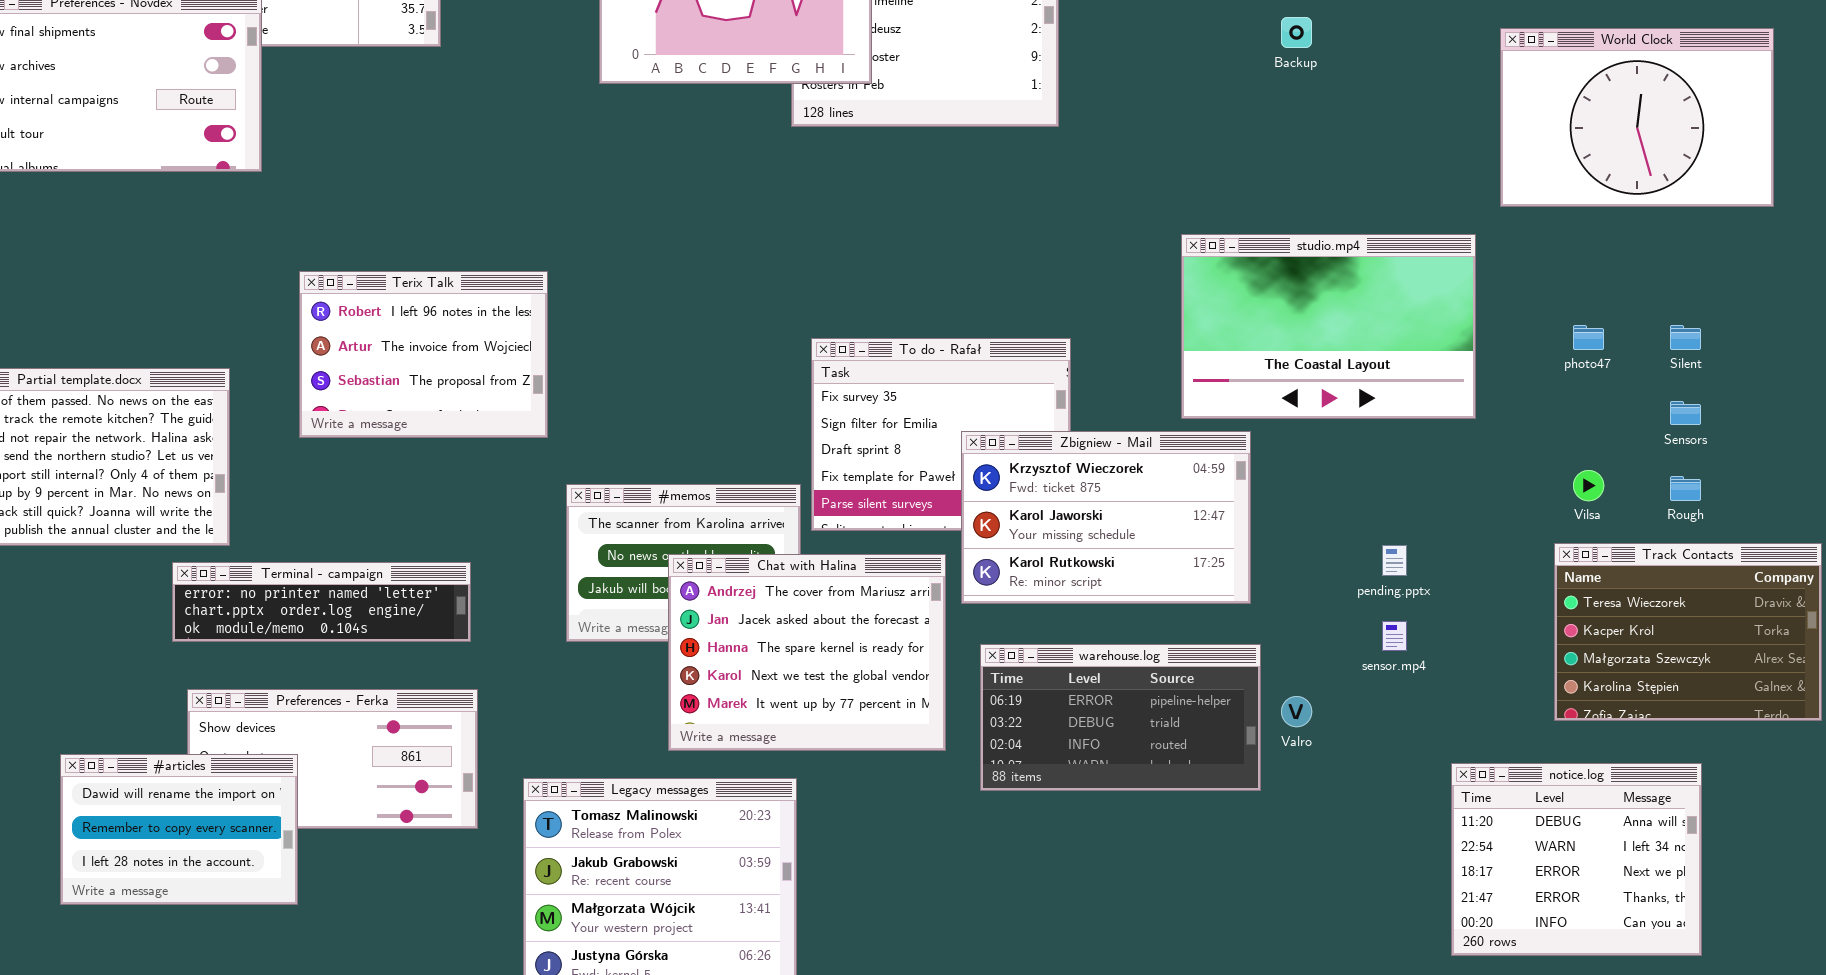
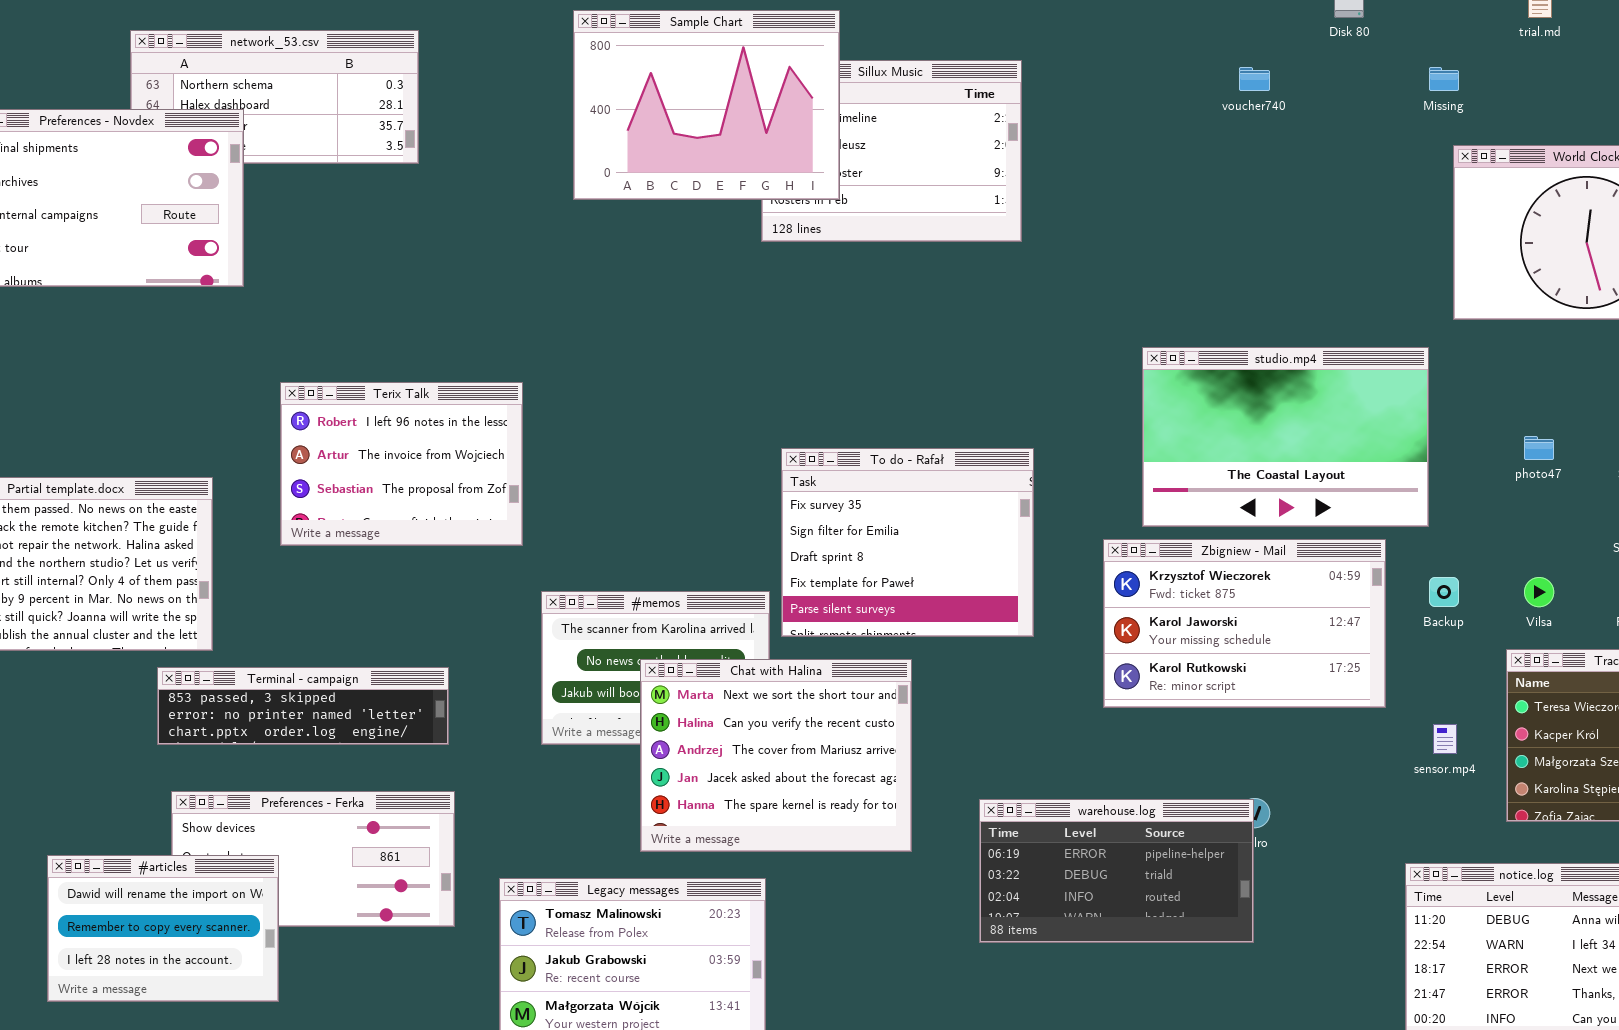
Backup: [1281,17,1312,48] -> [1429,577,1459,607], moved
Zbigniew - Mail: [961,431,1251,604] -> [1103,539,1386,708], moved
Chat with Halina: [668,554,946,751] -> [640,659,912,852], scrolled up 2 rows
Terminal - campaign: [172,562,471,642] -> [157,667,449,745], scrolled up 1 row
sensor.mp4: [1382,621,1407,651] -> [1433,724,1457,754], moved
warehouse.log: [980,644,1261,791] -> [979,799,1254,943], moved

